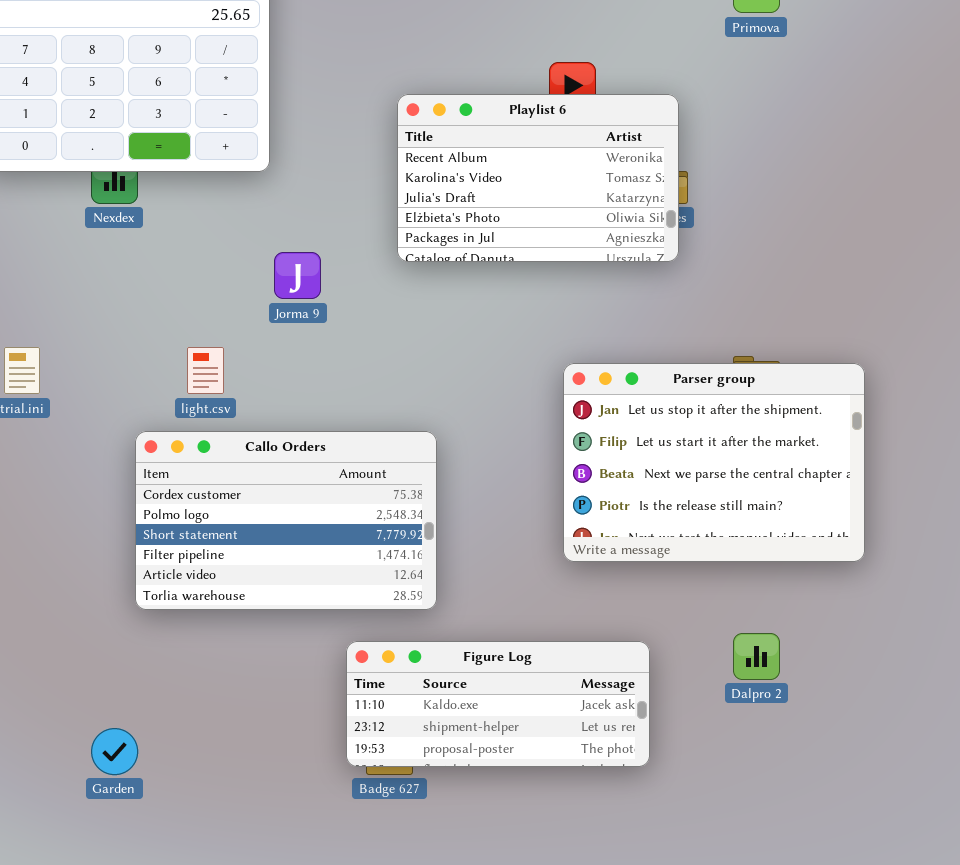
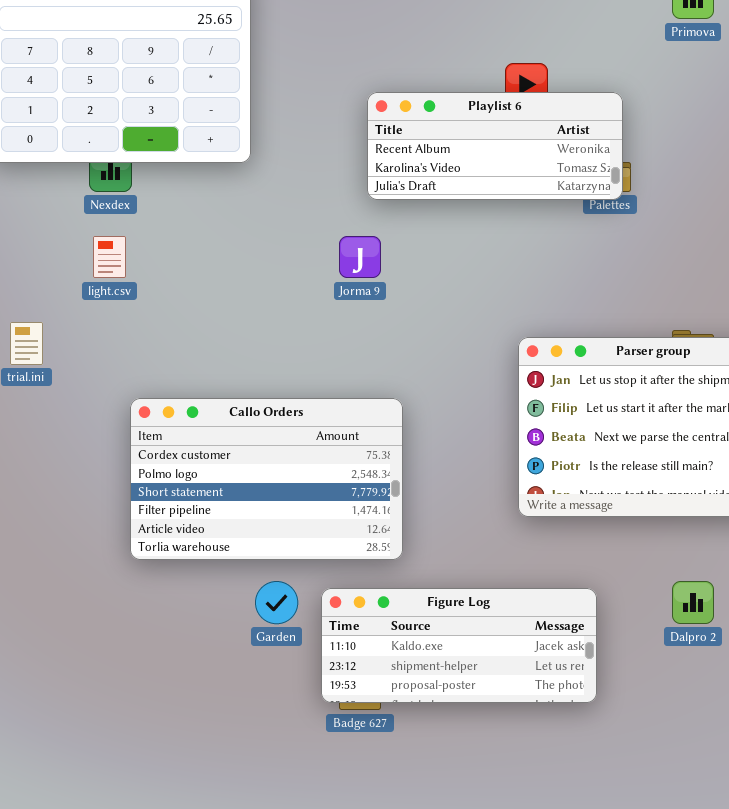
Playlist 6: [397,94,679,262] -> [367,92,623,200], resized
Jorma 9: [274,252,321,299] -> [339,236,381,278], moved
light.csv: [187,347,224,394] -> [93,236,126,278], moved
Garden: [91,728,138,775] -> [255,581,298,624], moved

